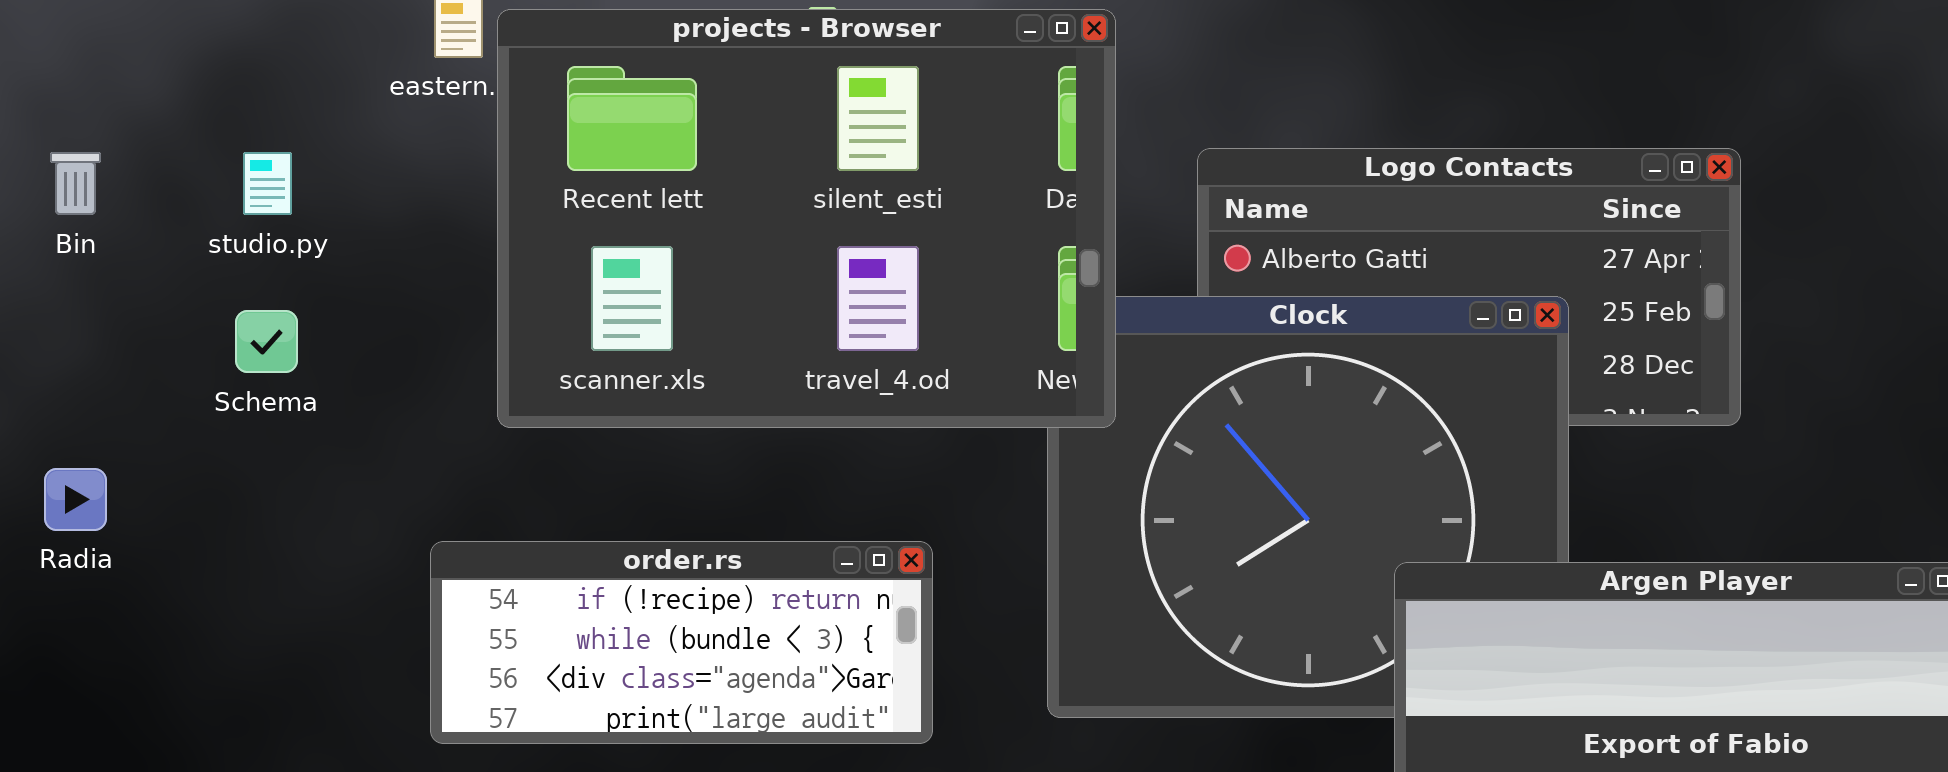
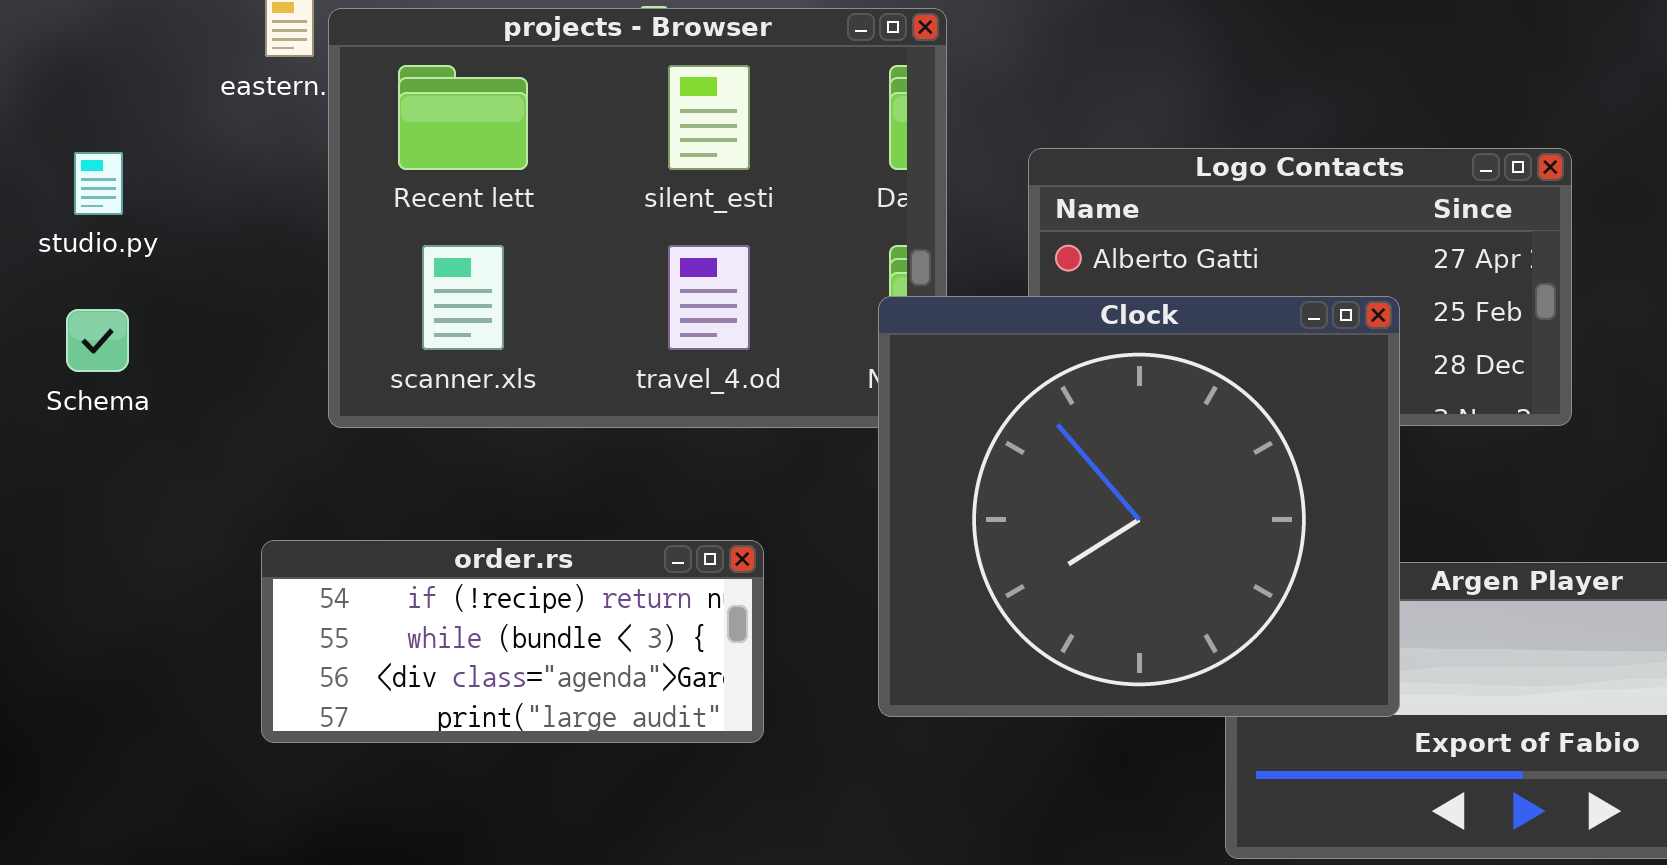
Clock: [1047,296,1569,718] -> [878,296,1400,717], raised

